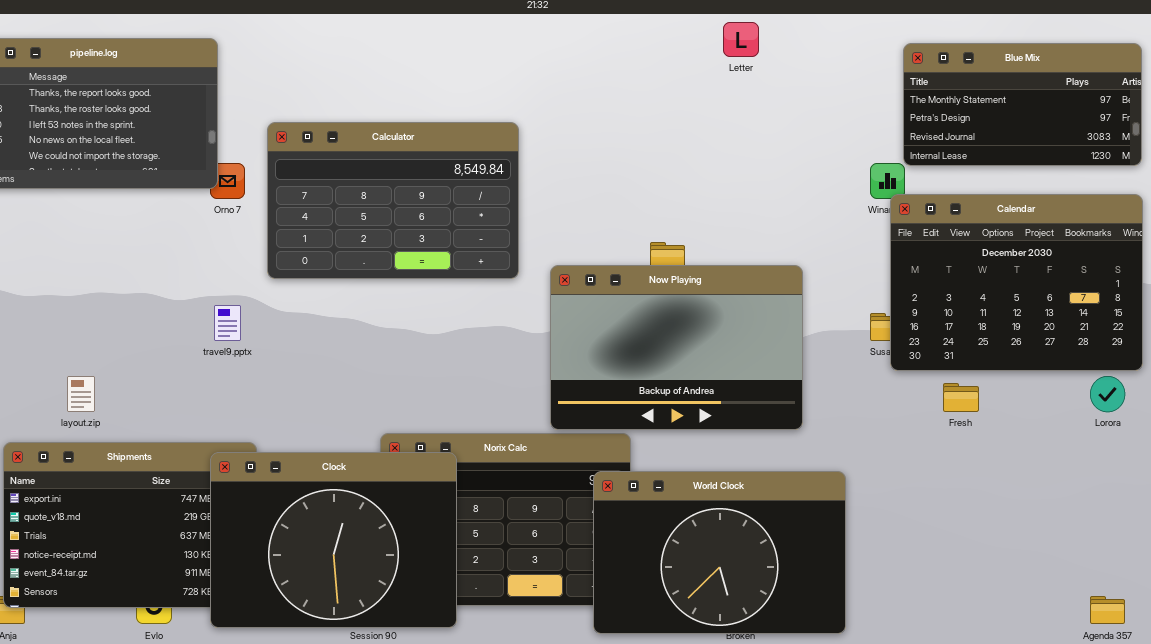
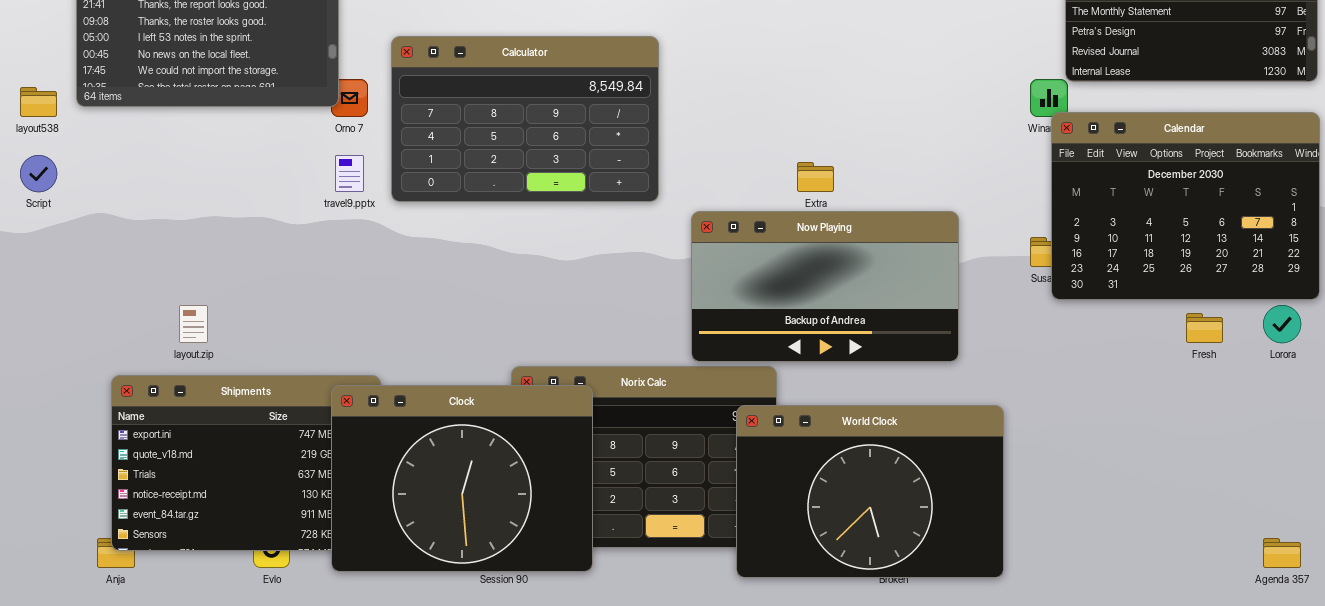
Now Playing: [550,265,803,430] -> [691,211,959,362], resized
travel9.pptx: [214,305,241,341] -> [335,155,364,192], moved
Fresh: [943,383,979,412] -> [1186,313,1223,343], moved

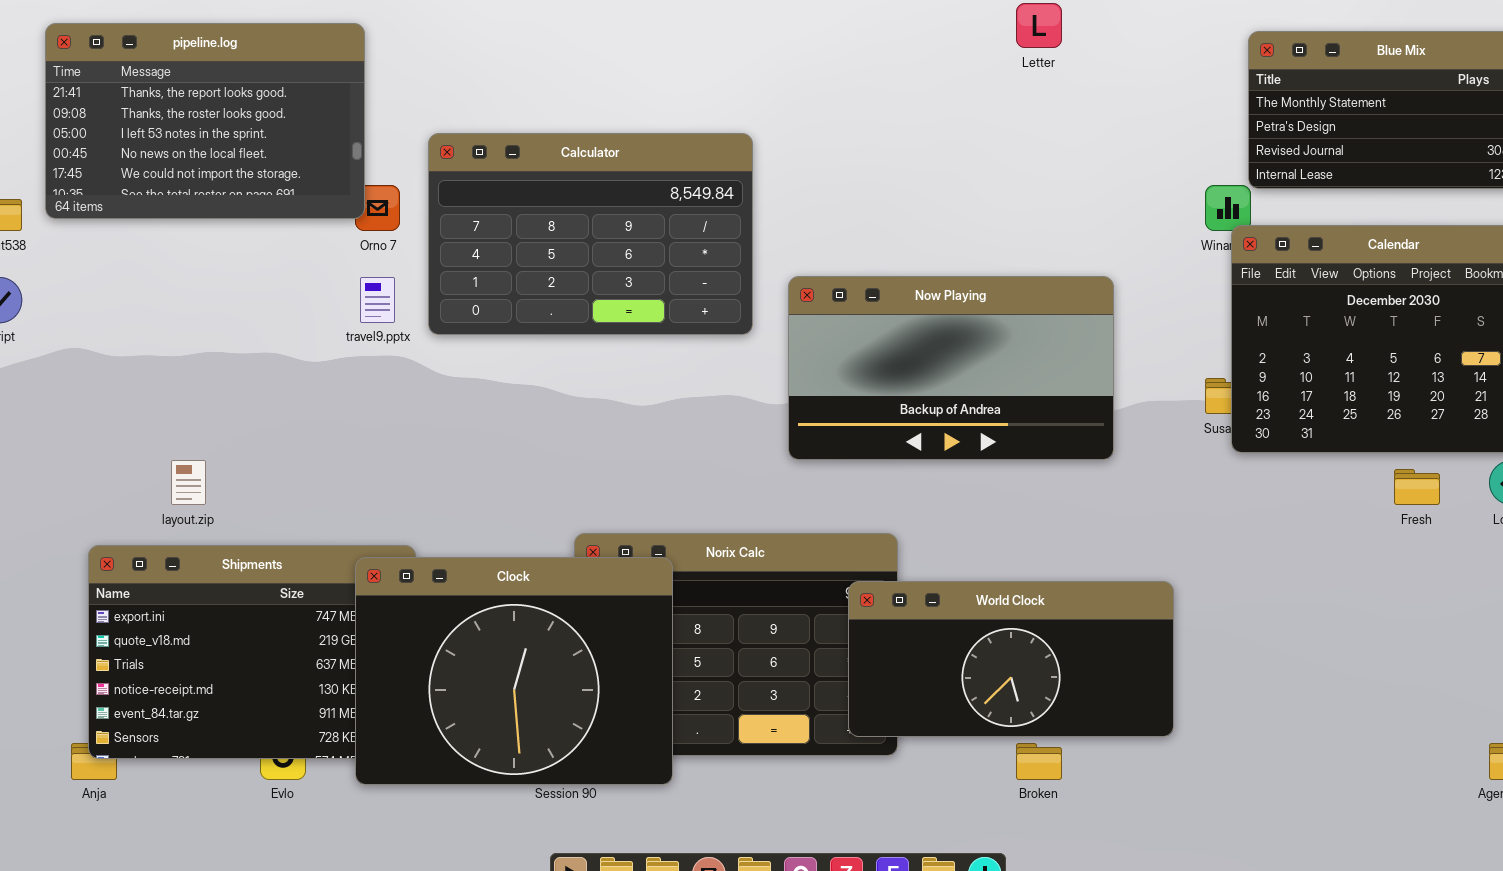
Now Playing: [691,211,959,362] -> [788,276,1114,460], moved
World Clock: [736,405,1004,578] -> [848,581,1174,737], resized

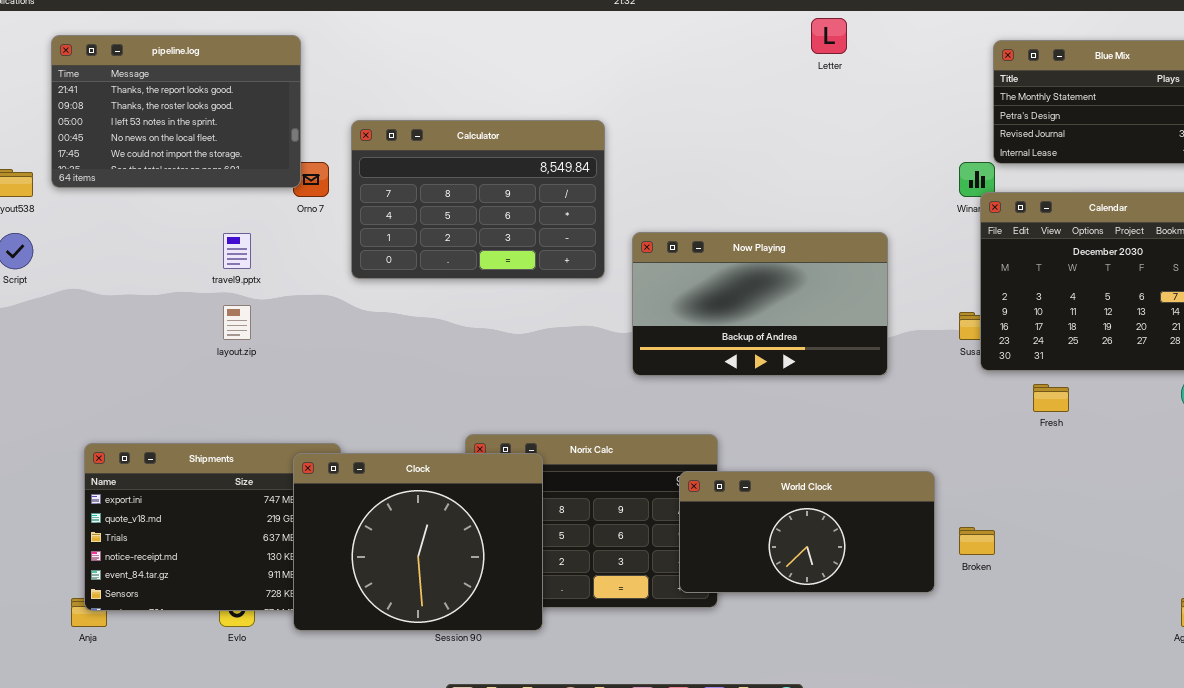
travel9.pptx: [360,277,395,323] -> [223,233,251,269], moved
layout.zip: [171,460,206,505] -> [223,305,251,340], moved
Fresh: [1394,469,1440,505] -> [1033,384,1069,412], moved
Broken: [1016,743,1062,780] -> [959,527,995,555], moved

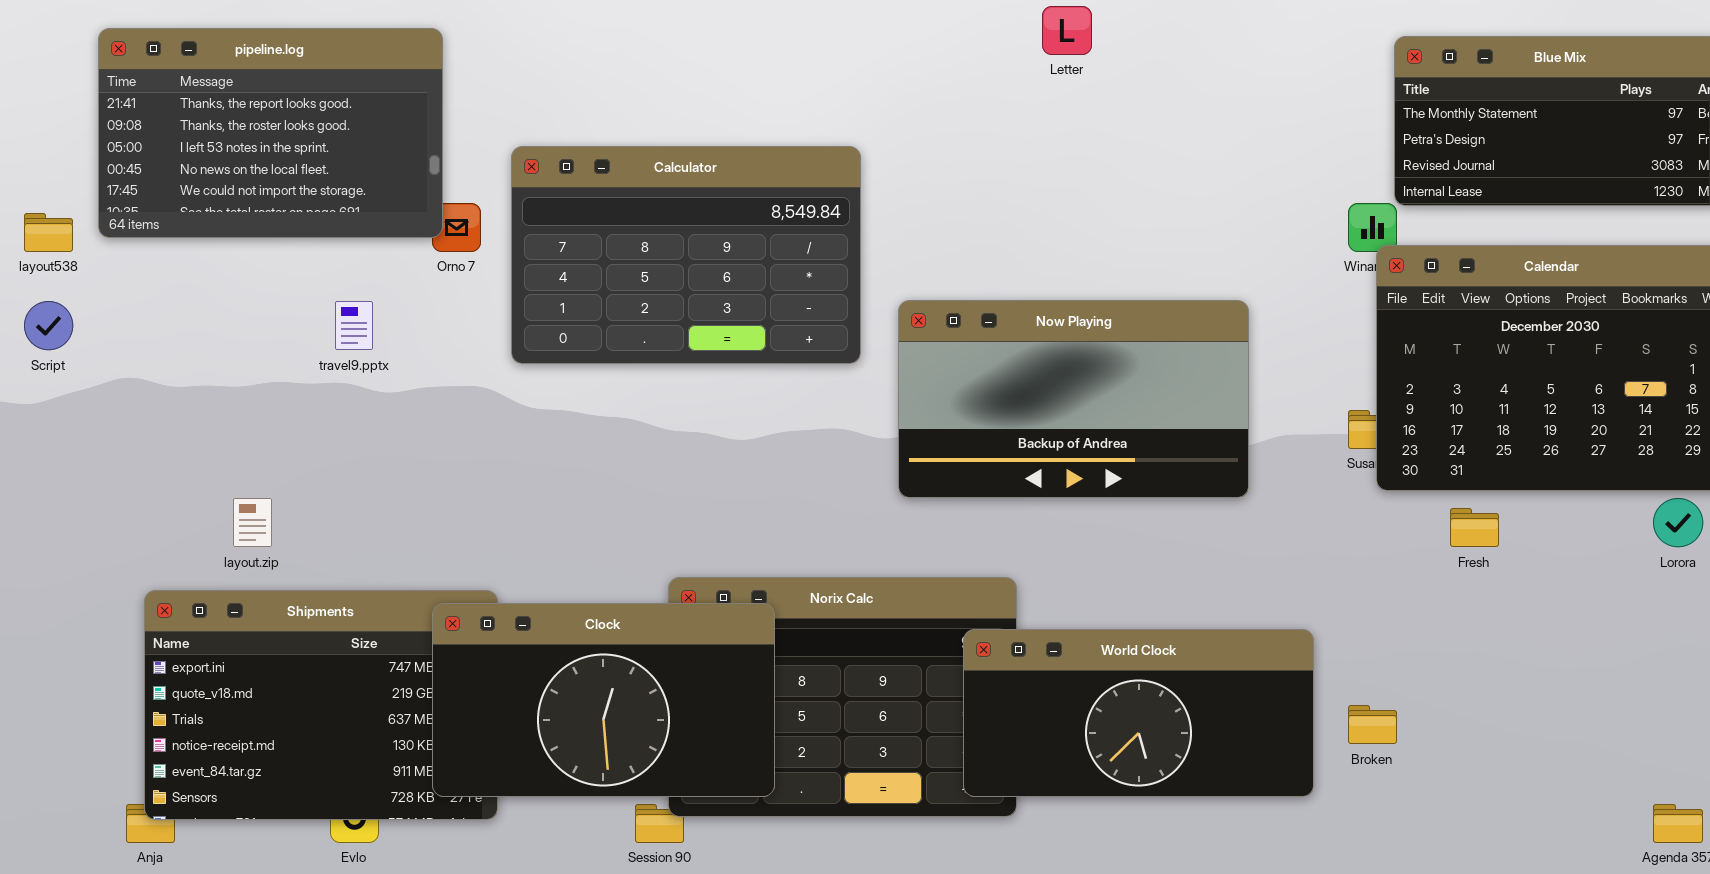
Letter: [811,18,847,54] -> [1042,6,1092,55], moved
layout.zip: [223,305,251,340] -> [233,498,272,547], moved
Clock: [293,453,543,631] -> [432,603,775,797], resized

